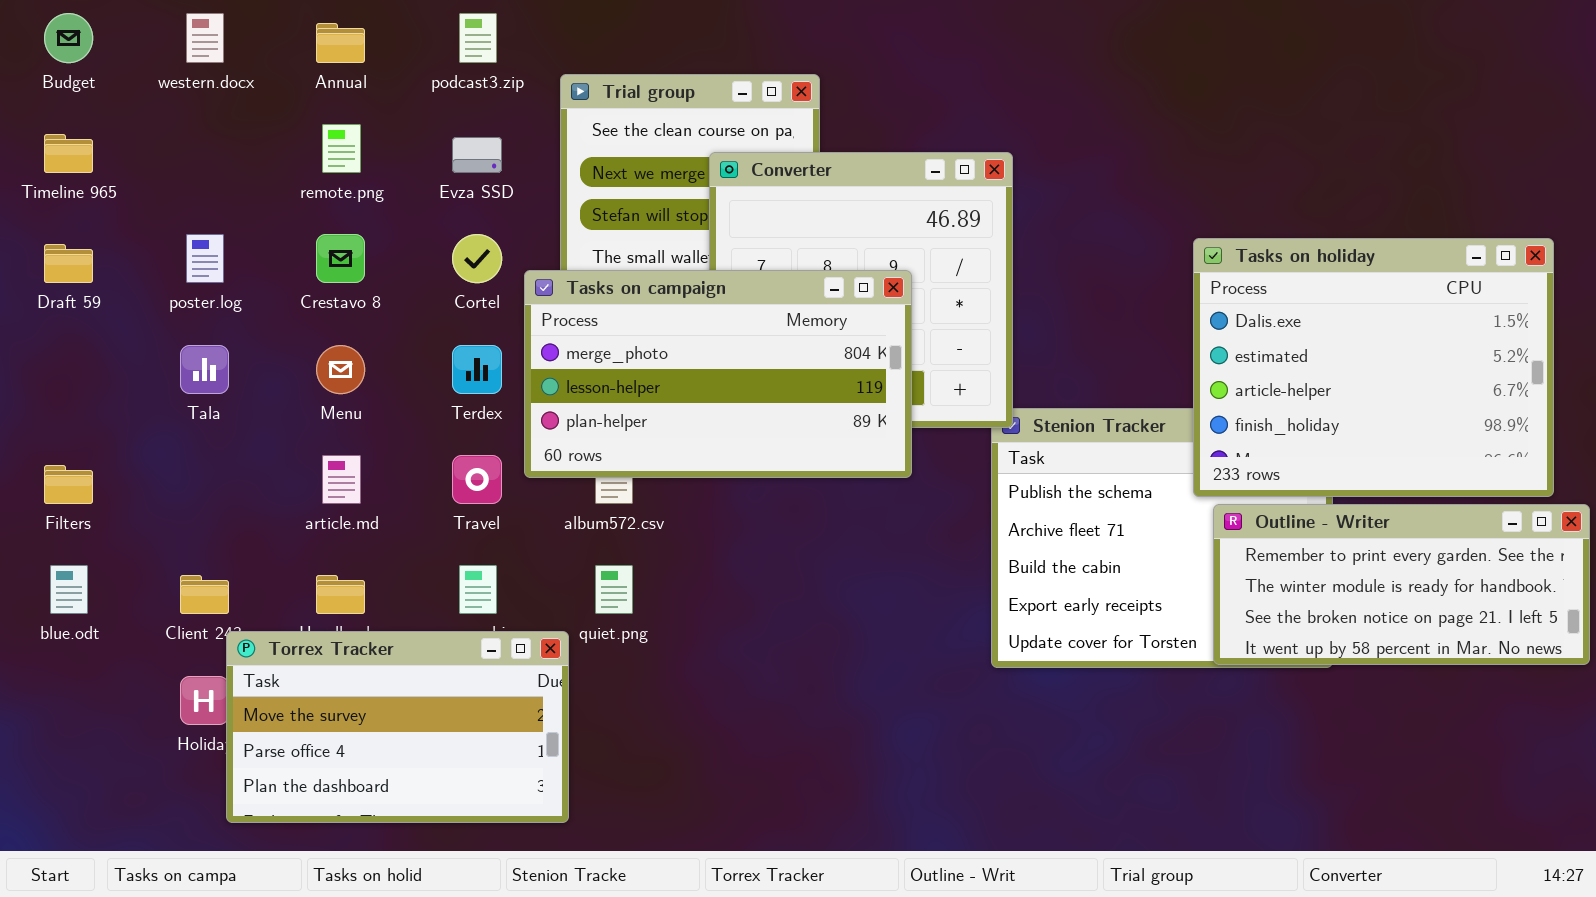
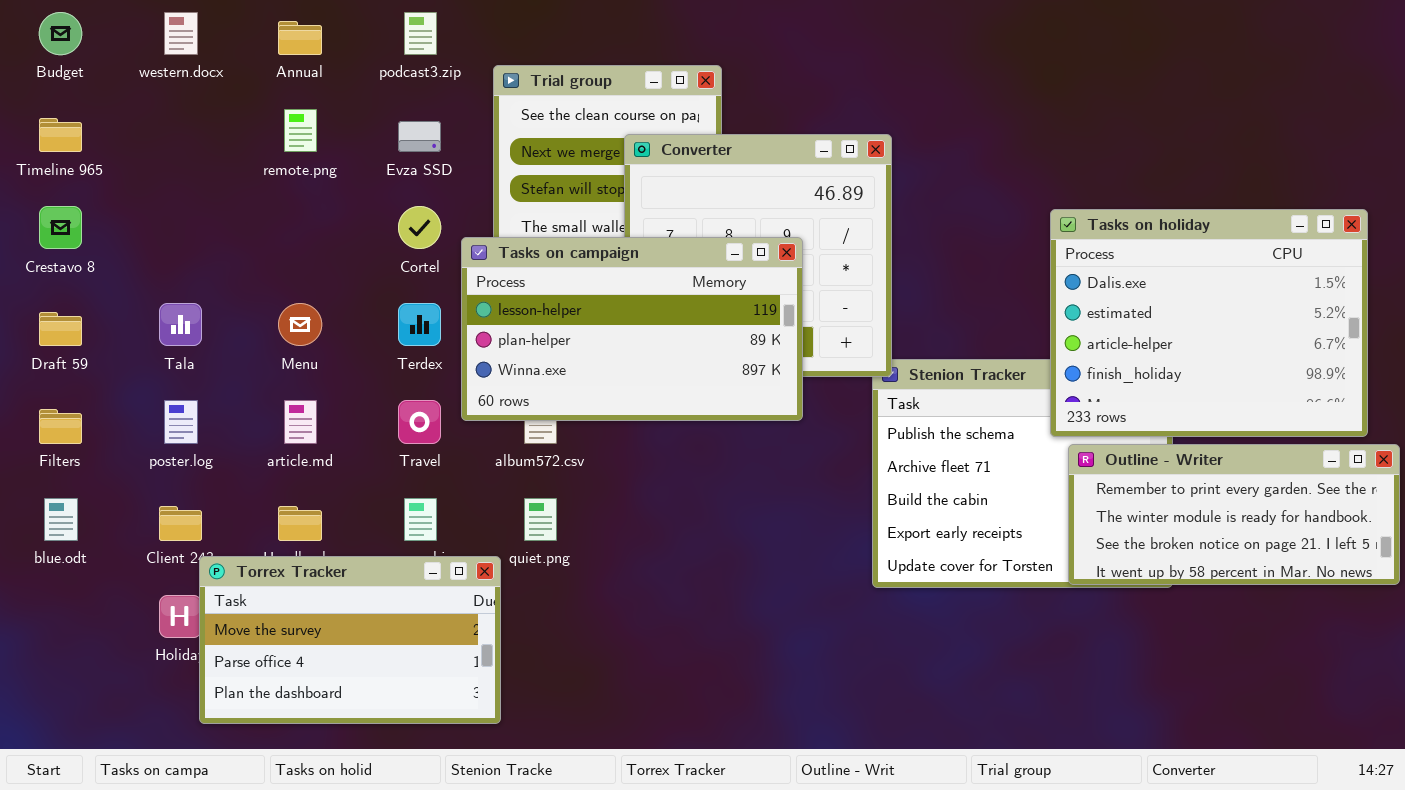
poster.log: [186,234,224,283] -> [164,400,198,444], moved
Crestavo 8: [316,234,365,283] -> [39,206,82,249], moved
Draft 59: [44,244,93,283] -> [39,312,82,346], moved
Tasks on campaign: [524,270,912,478] -> [461,237,803,421], scrolled down 1 row

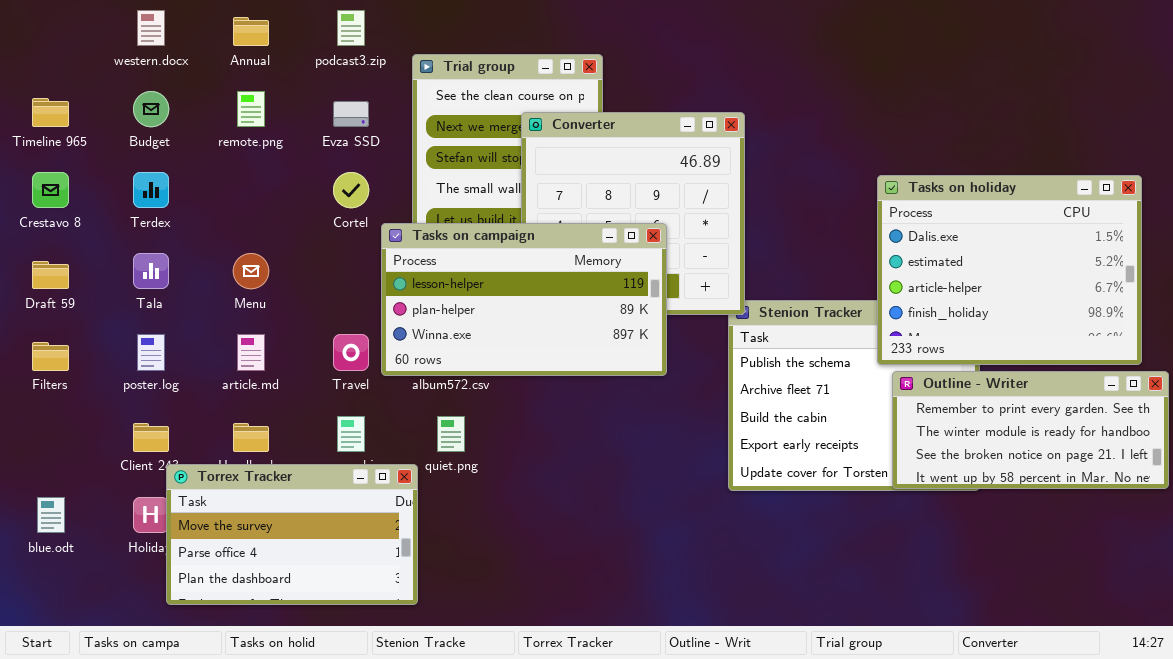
Budget: [39,12,82,55] -> [133,91,169,127], moved
Tasks on campaign: [461,237,803,421] -> [381,223,667,376], moved
Terdex: [398,303,441,346] -> [133,172,169,208], moved
blue.odt: [44,498,78,541] -> [37,497,65,533], moved

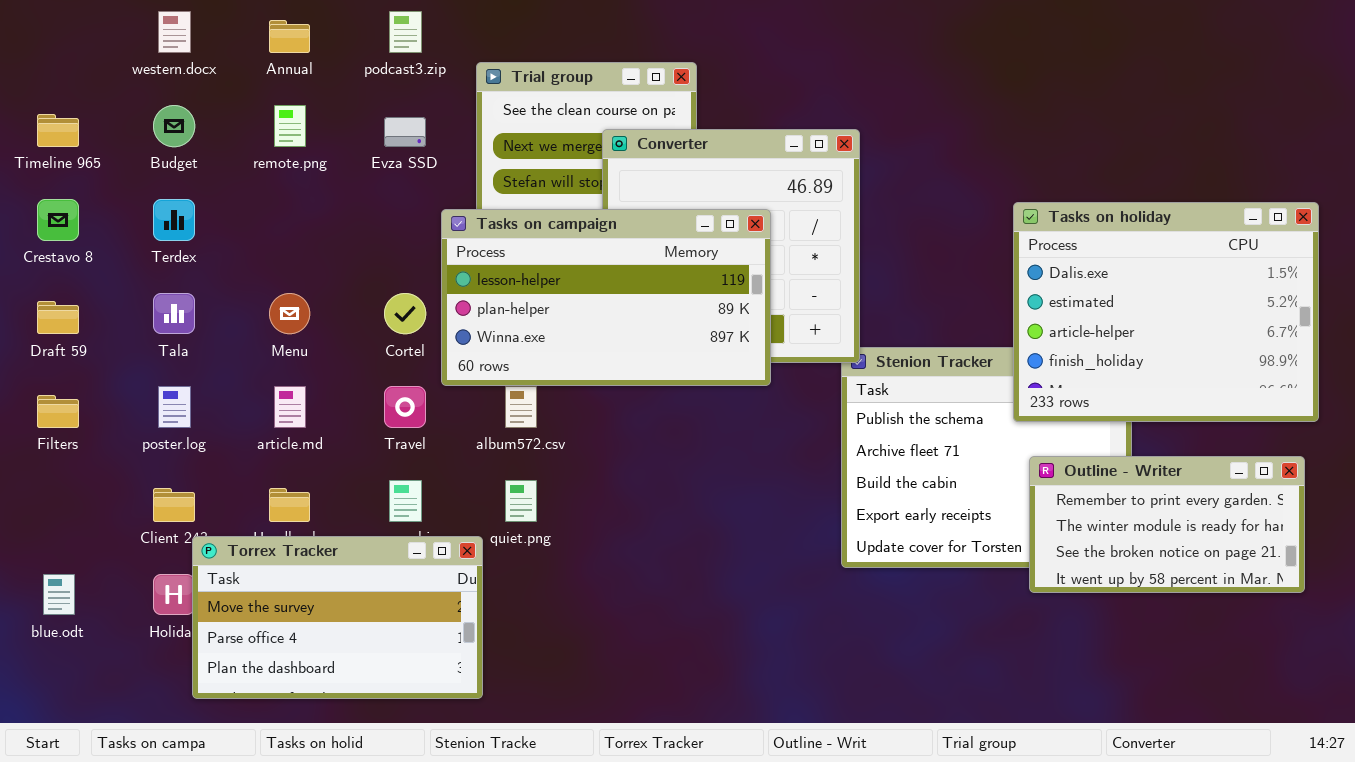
Cortel: [333,172,369,208] -> [384,293,426,334], moved
Tasks on campaign: [381,223,667,376] -> [441,209,771,386], moved
Outline - Writer: [892,371,1169,489] -> [1029,456,1305,593], moved, resized

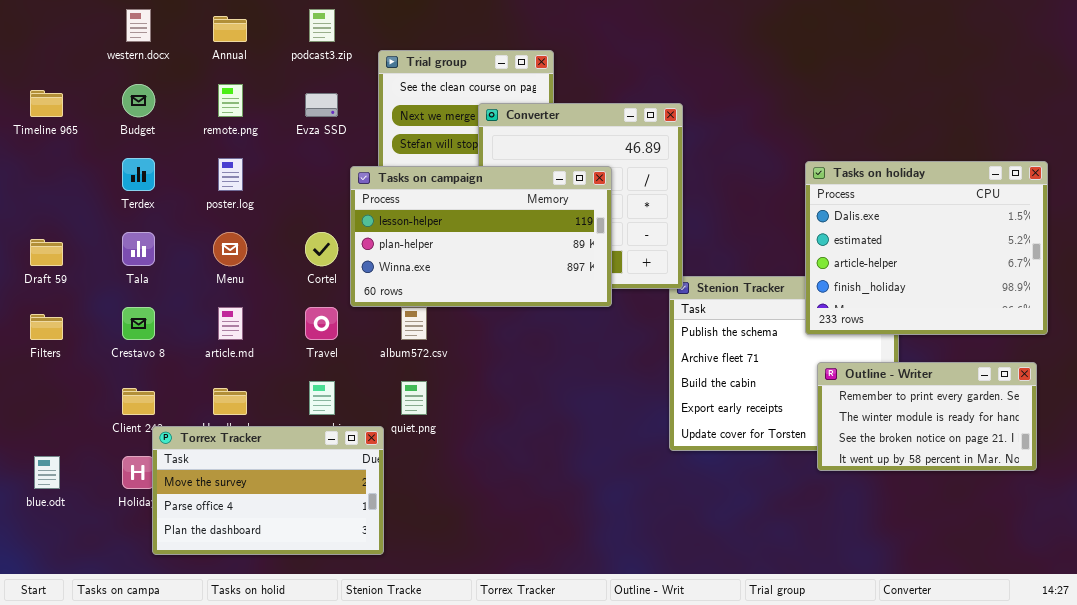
Crestavo 8: [37,199,79,241] -> [122,307,155,340], moved
poster.log: [158,386,191,428] -> [218,158,243,191], moved

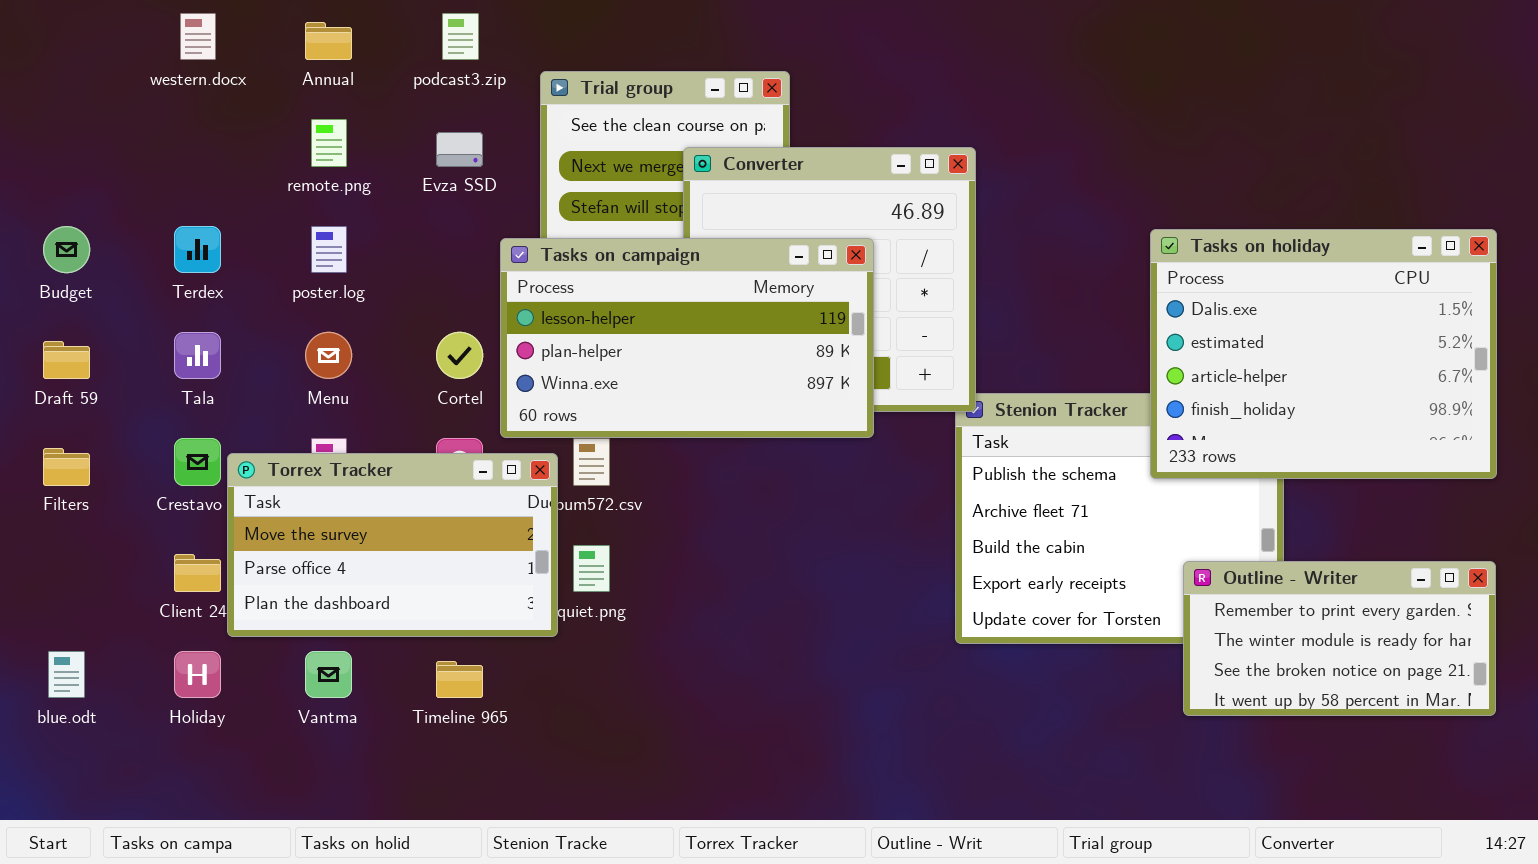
Budget: [122,84,155,117] -> [43,226,90,273], moved
Timeline 965: [30,90,63,117] -> [436,661,483,698], moved
Outline - Writer: [817,362,1037,471] -> [1183,561,1496,716], moved
Torrex Tracker: [152,426,384,555] -> [227,453,558,637], moved

